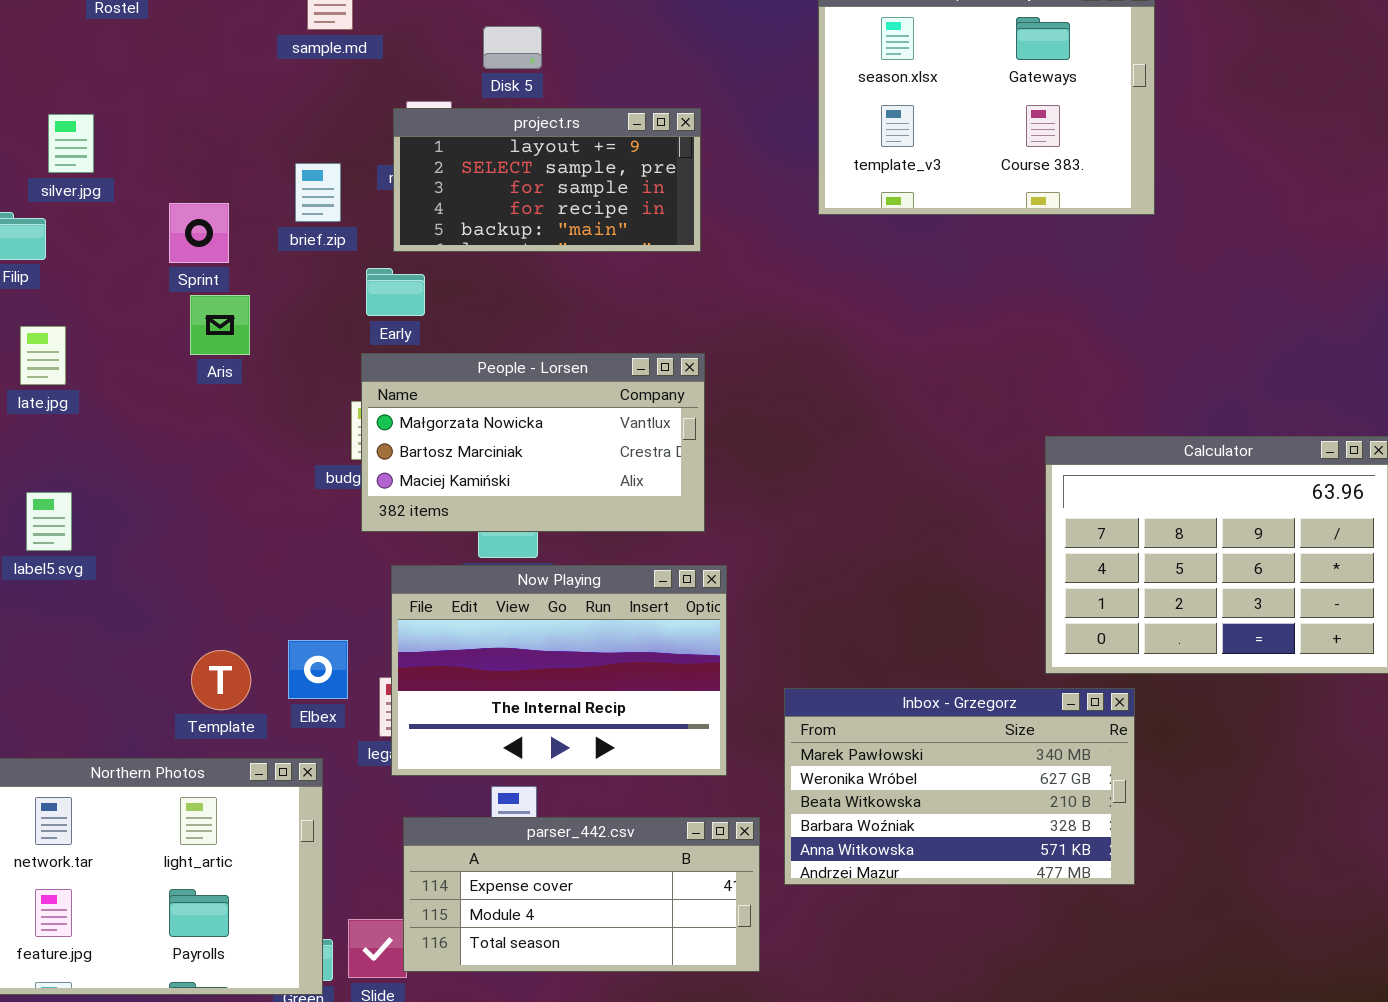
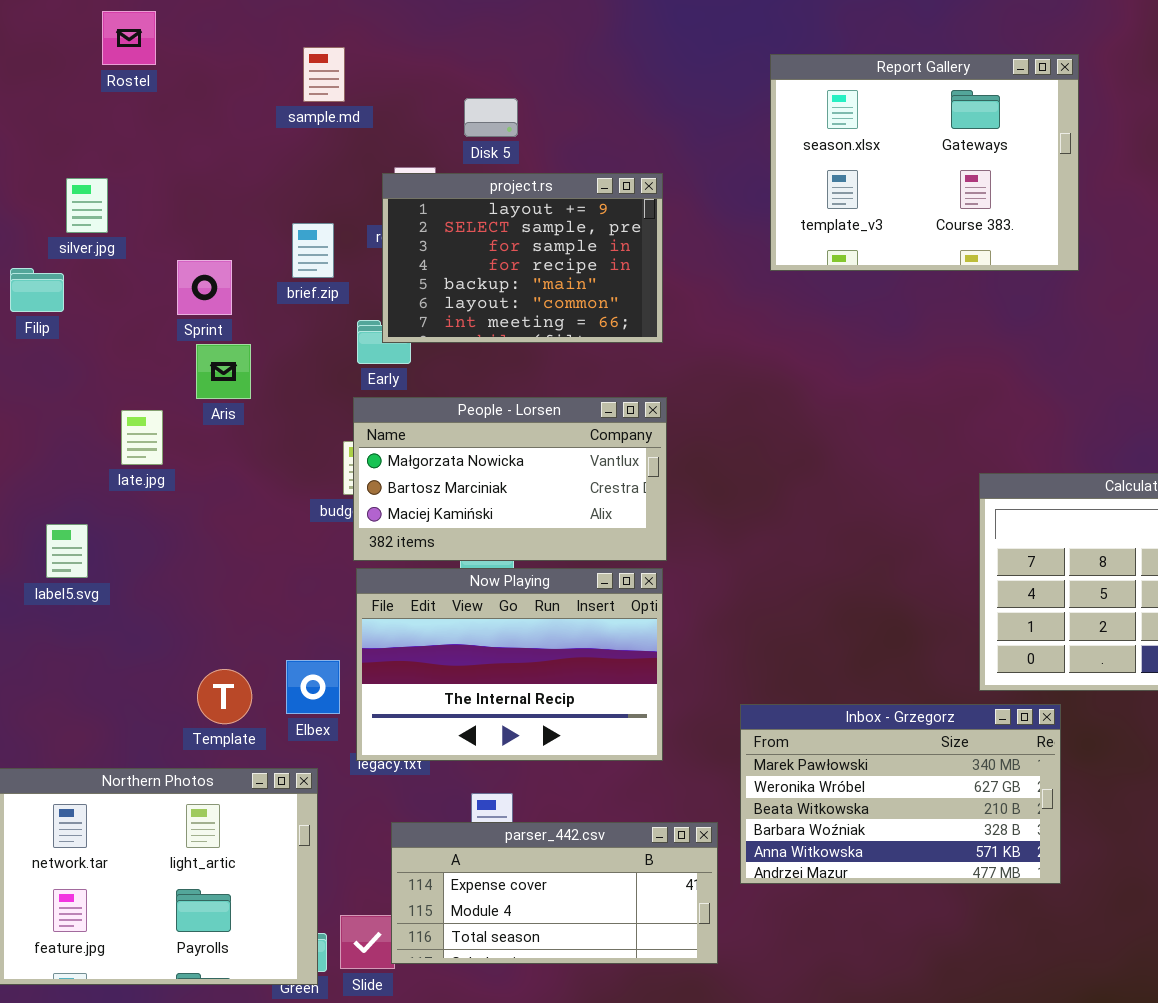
project.rs: [393,108,701,252] -> [382,173,663,343], resized
late.jpg: [20,326,66,385] -> [121,410,163,465], moved
Now Playing: [391,565,727,776] -> [356,568,663,761], moved

